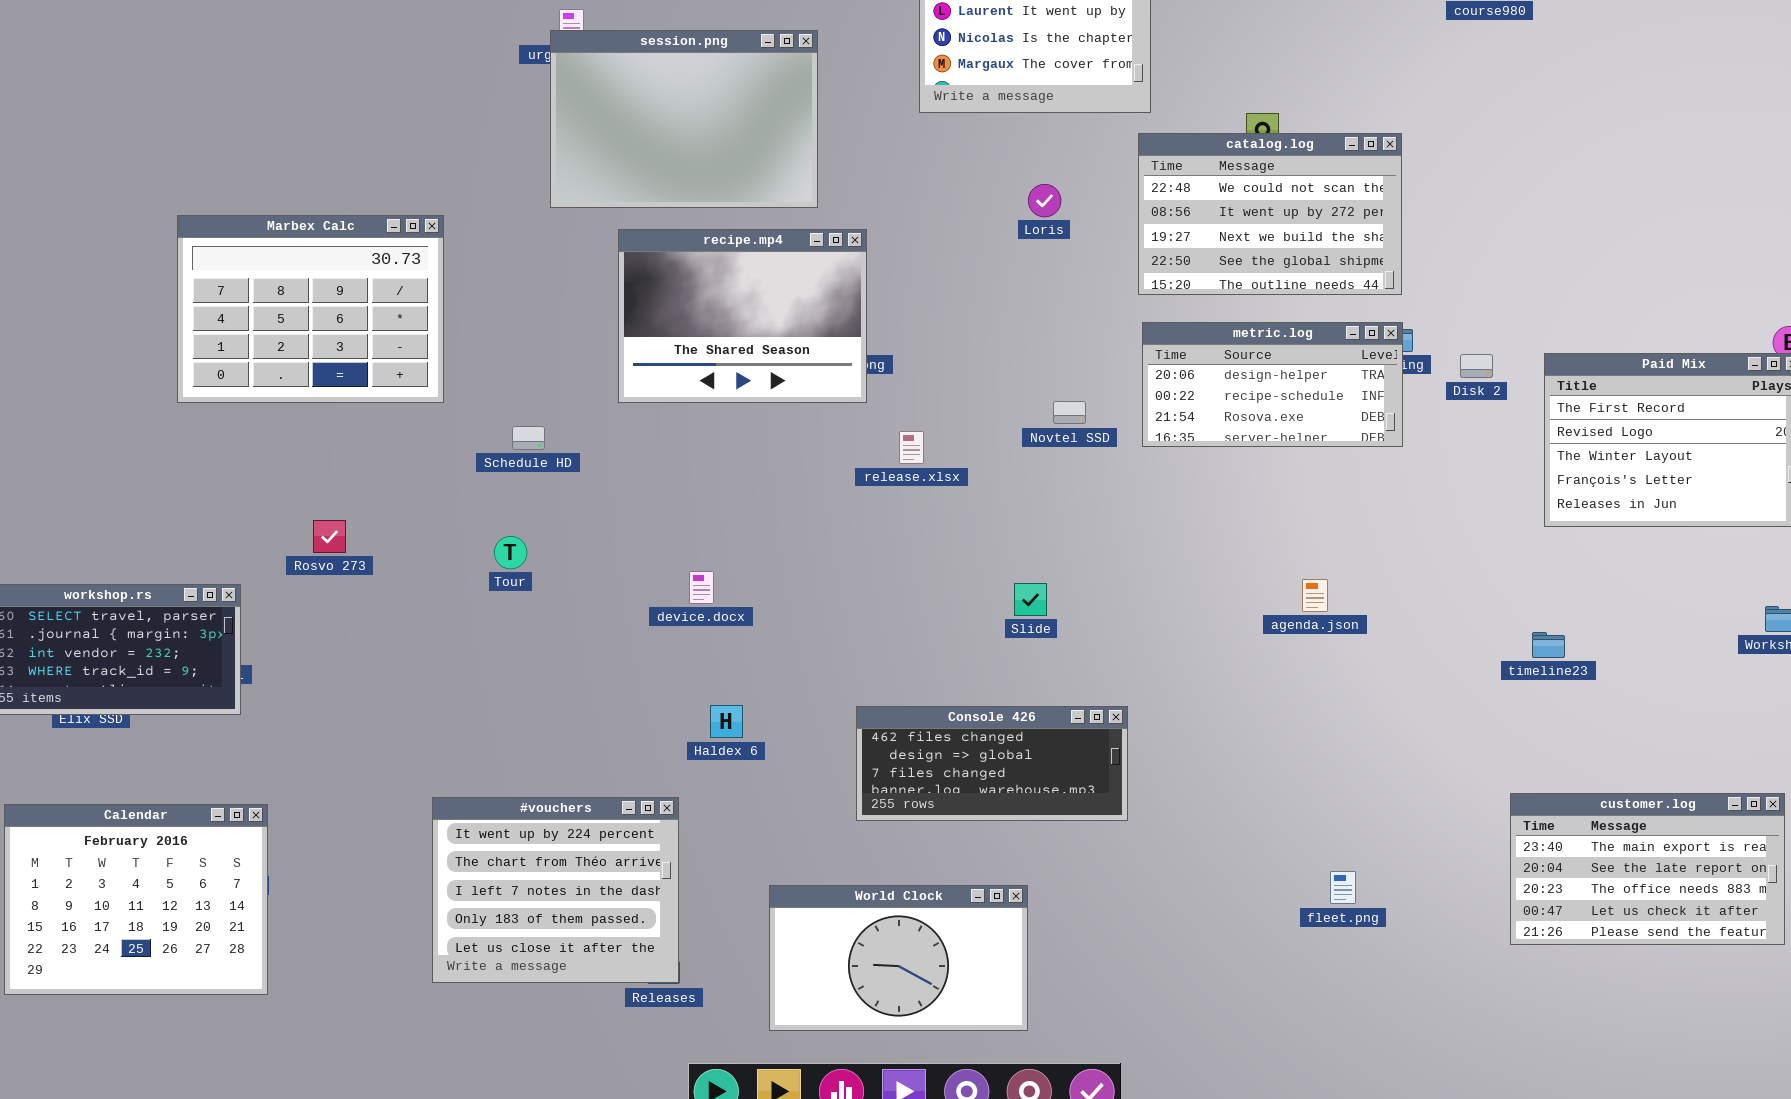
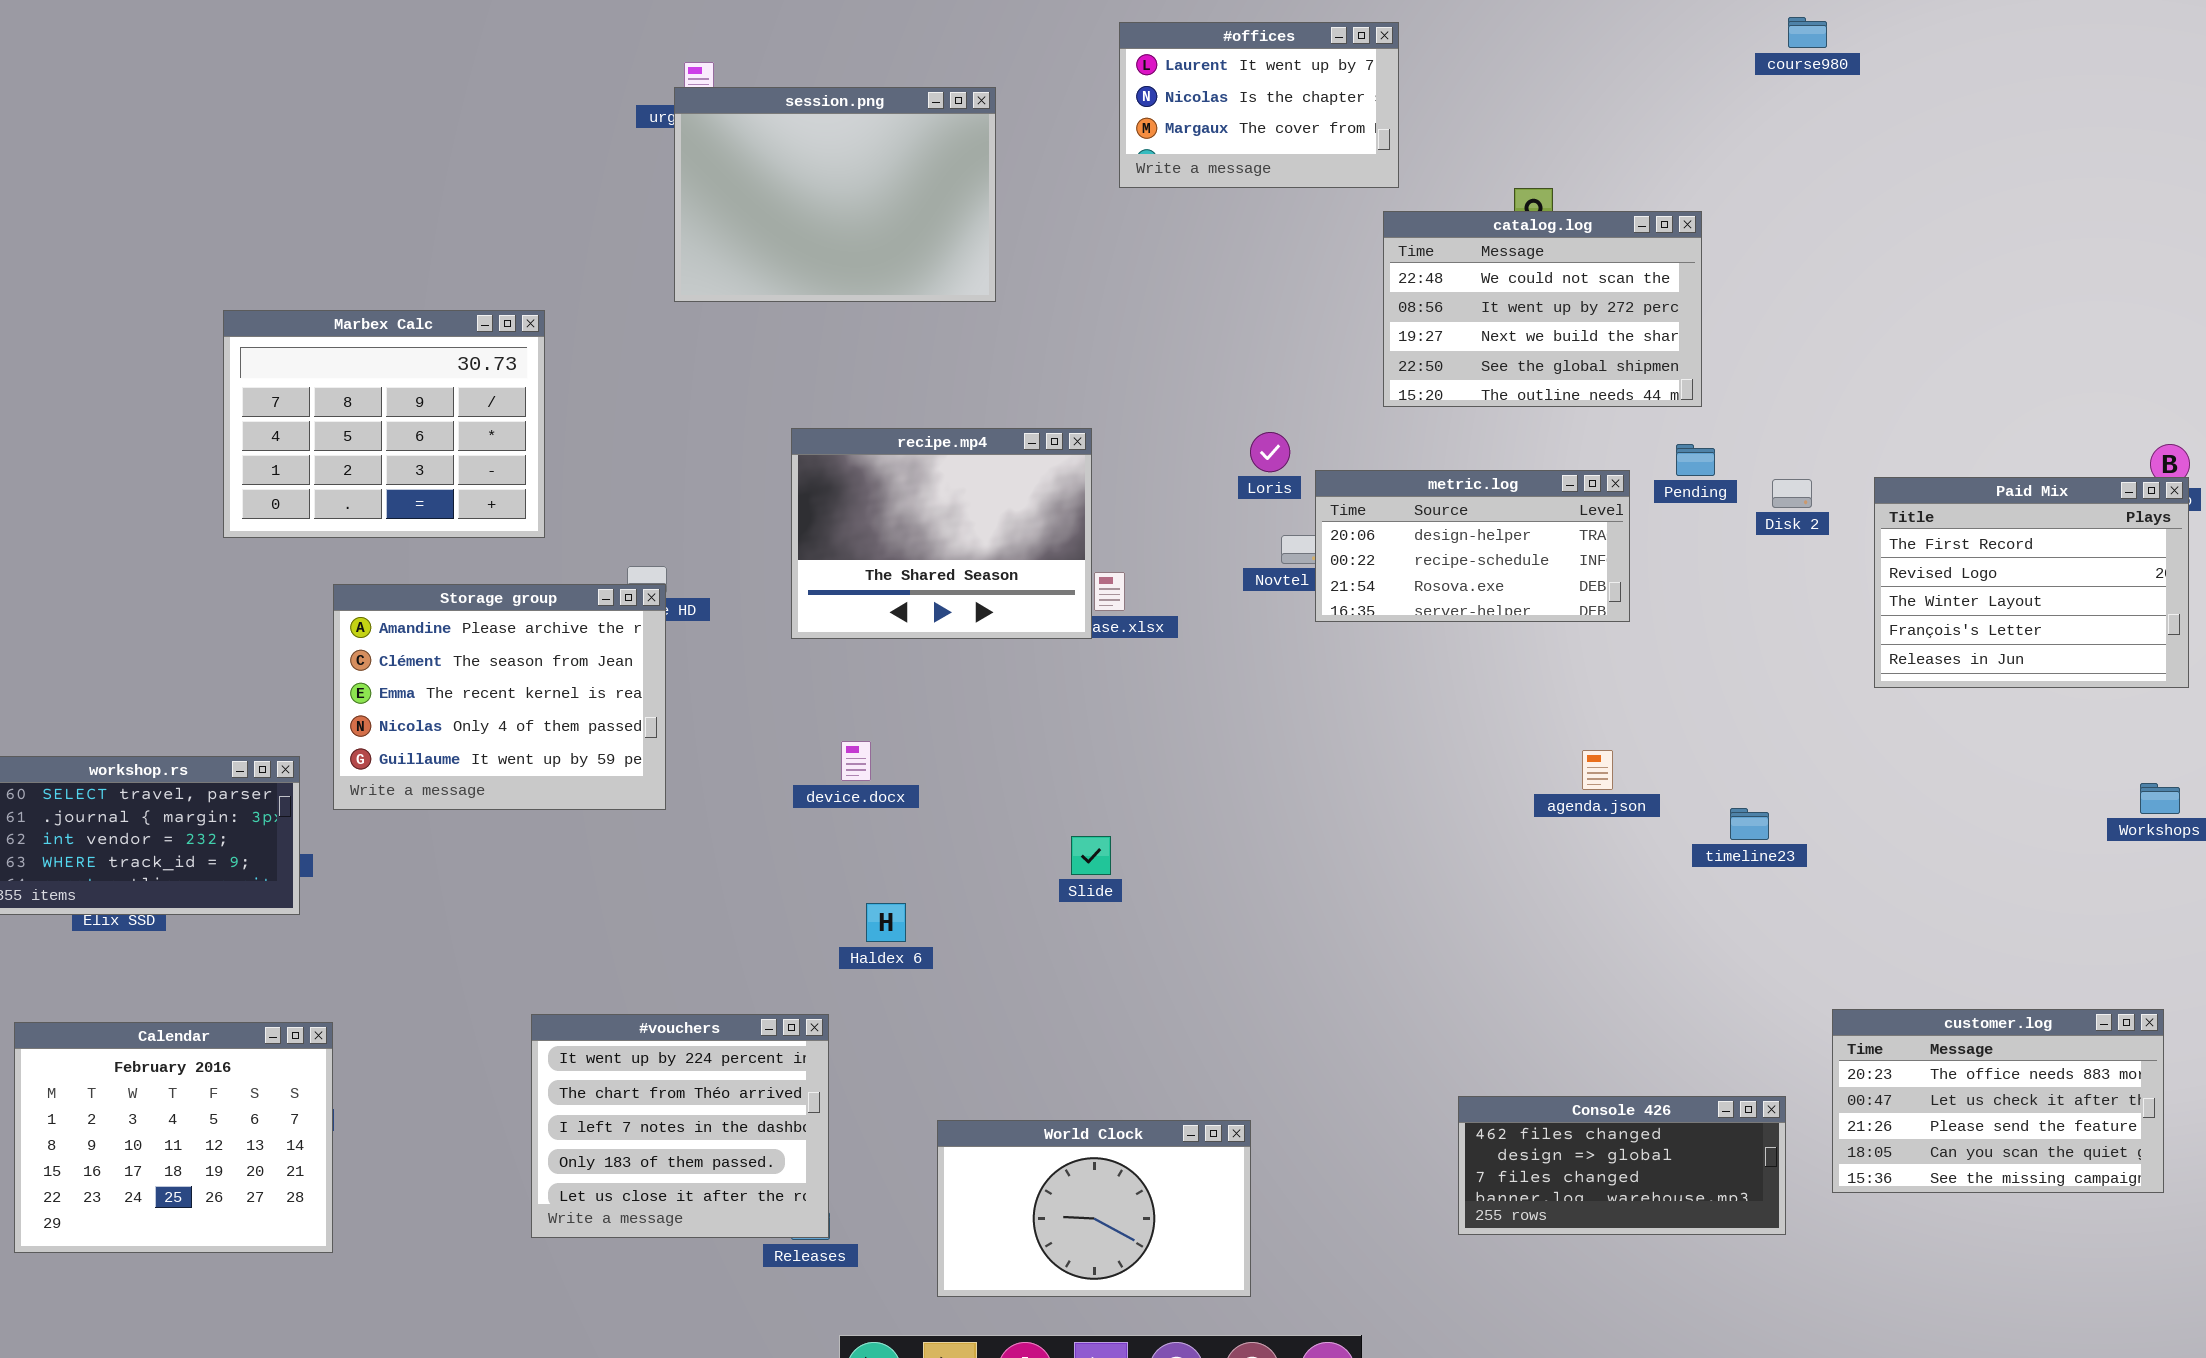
Loris: [1028,184,1061,217] -> [1250,432,1290,472], moved
recipe.mp4: [618,229,867,403] -> [791,428,1092,639], moved
metric.log: [1142,322,1403,447] -> [1315,470,1630,622], moved
Storage group: none -> [333,584,666,810], opened
Slide: [1014,583,1047,616] -> [1071,836,1111,875], moved
timeline23: [1532,632,1565,658] -> [1730,808,1769,840], moved
Console 426: [856,706,1128,821] -> [1458,1096,1786,1235], moved
customer.log: [1510,793,1785,945] -> [1832,1009,2164,1193], scrolled down 2 rows

